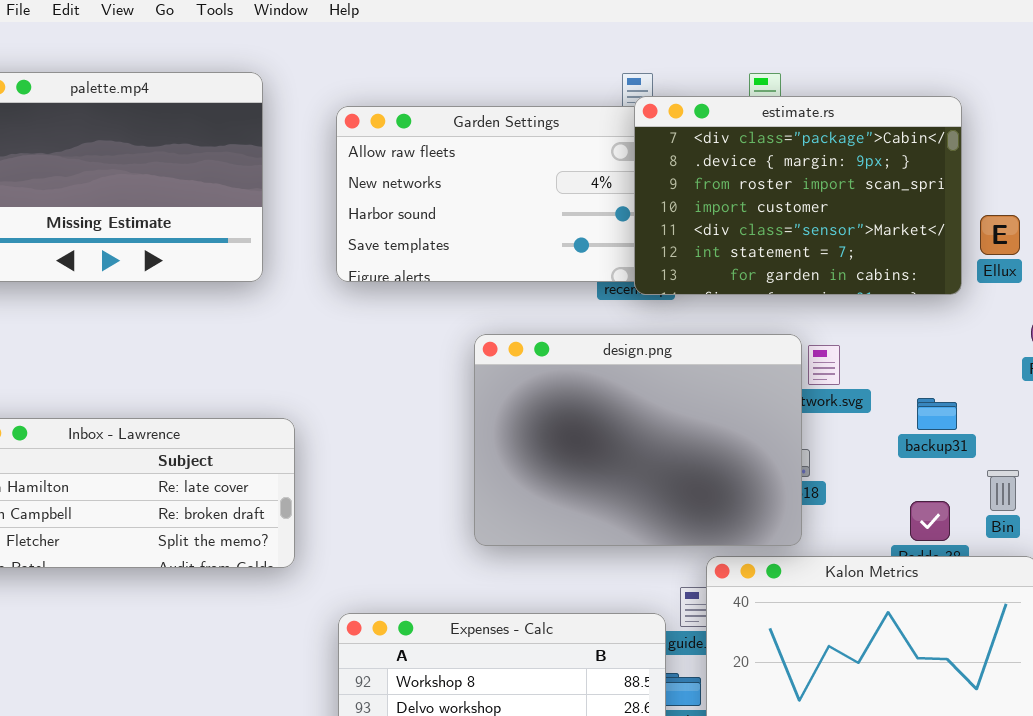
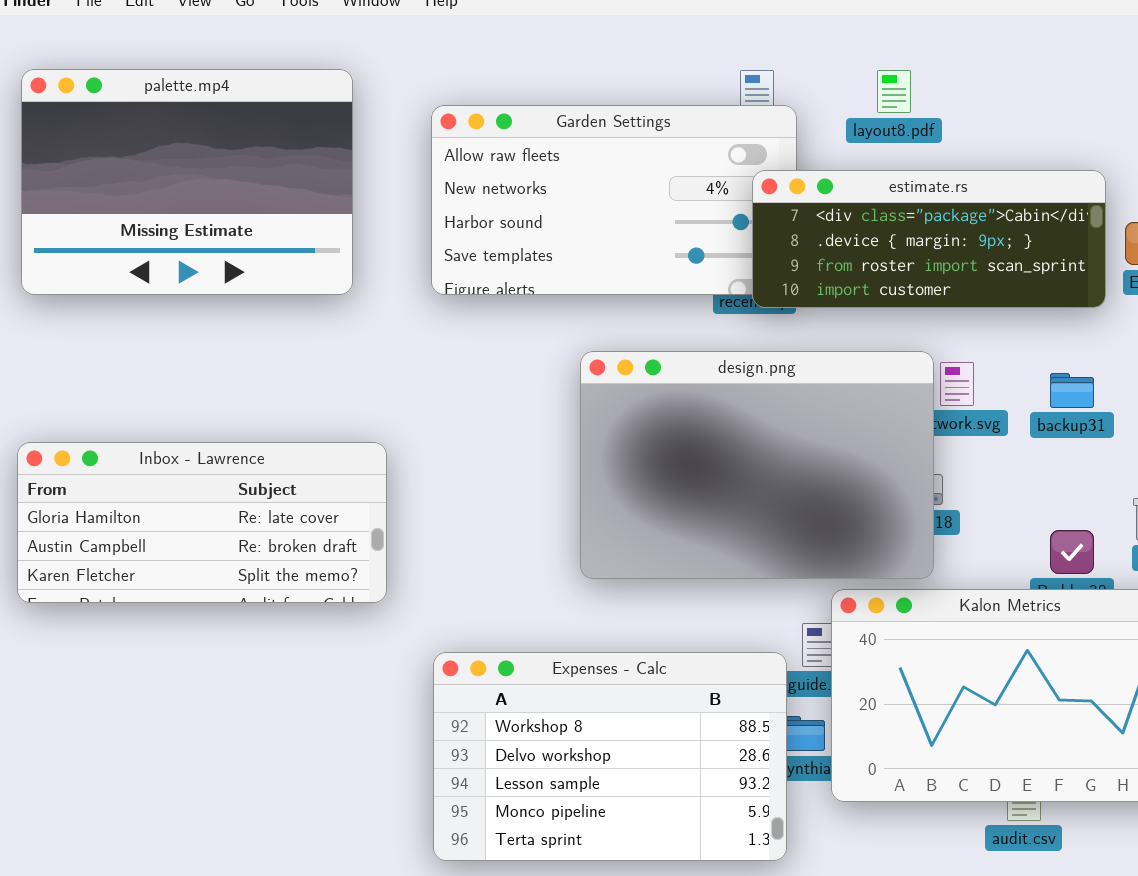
estimate.rs: [634,96,962,295] -> [752,170,1106,308], resized
backup31: [917,398,957,430] -> [1050,373,1094,408], moved

